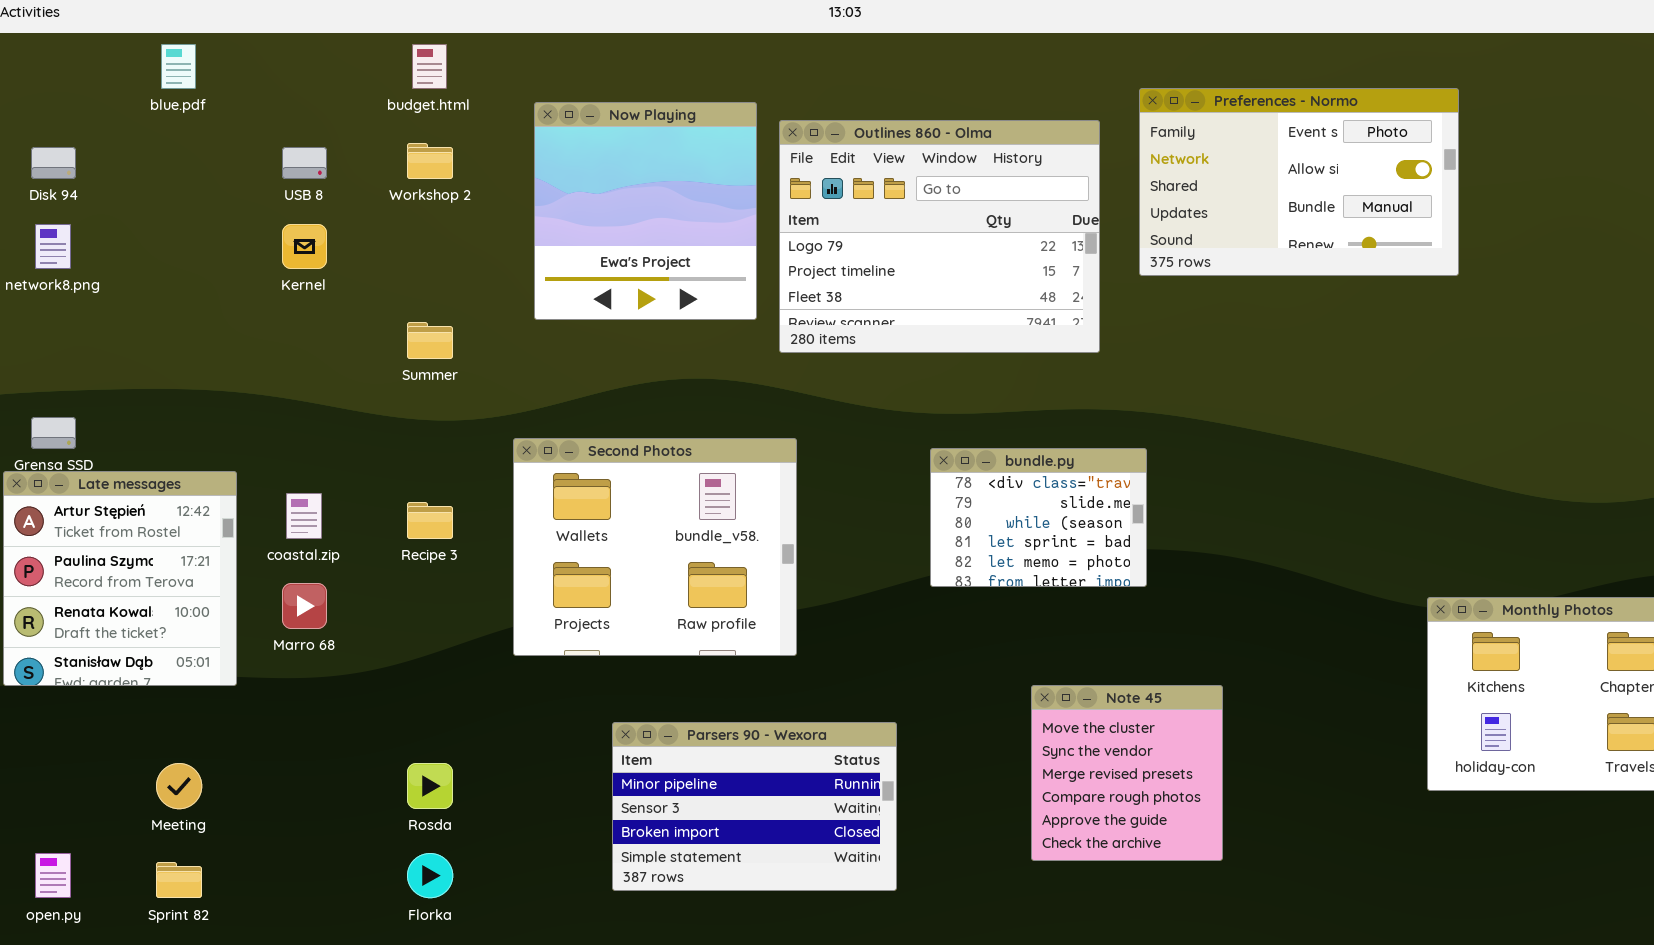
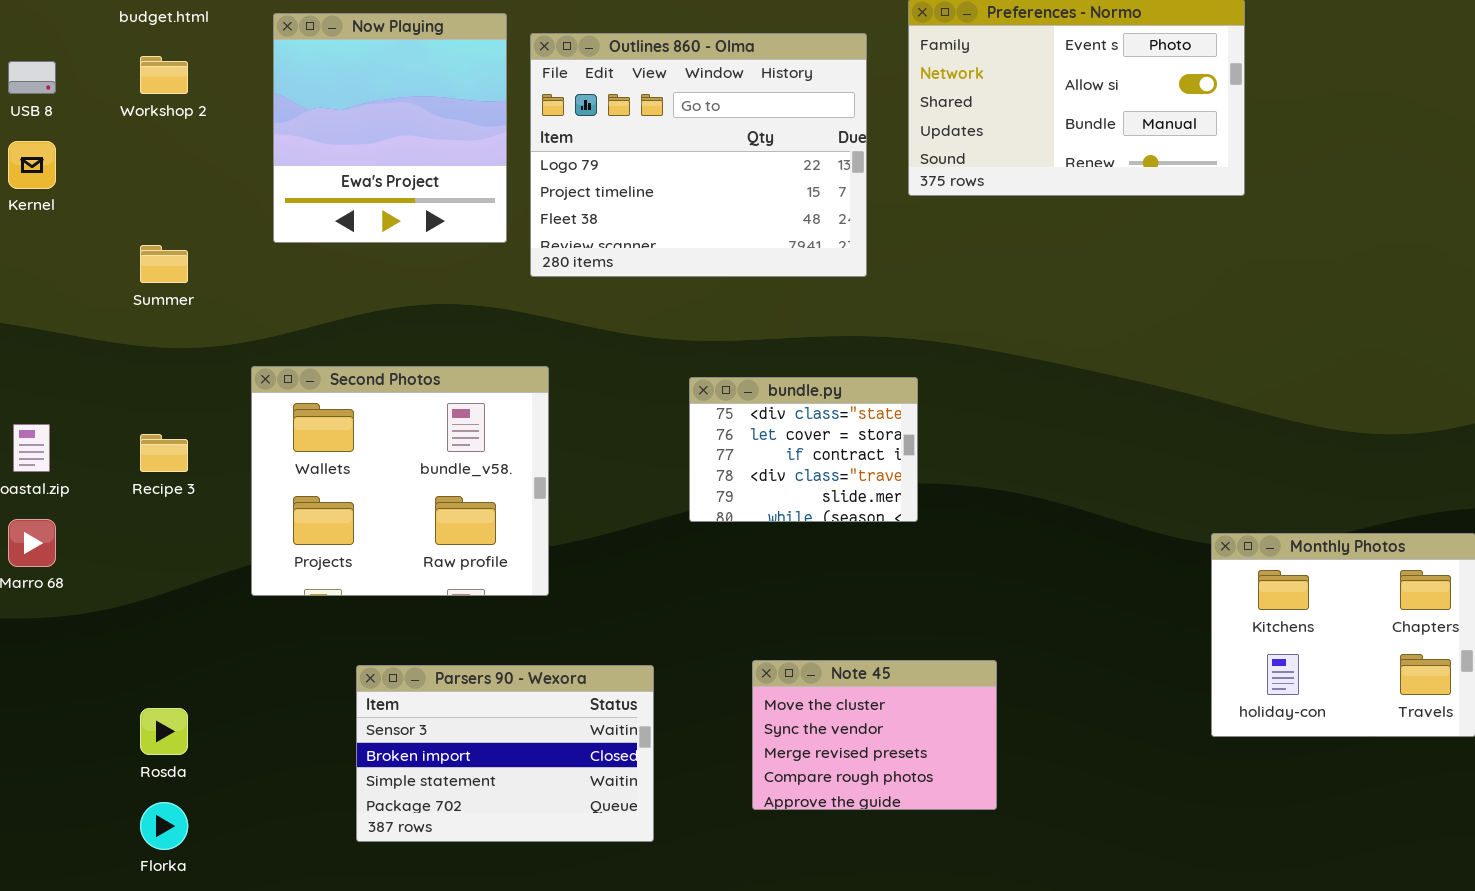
bundle.py: [930,448,1147,587] -> [689,377,918,522], scrolled up 3 rows
Note 45: [1031,685,1223,861] -> [752,660,997,810], resized
Parsers 90 - Wexora: [612,722,897,891] -> [356,665,654,842], scrolled down 1 row

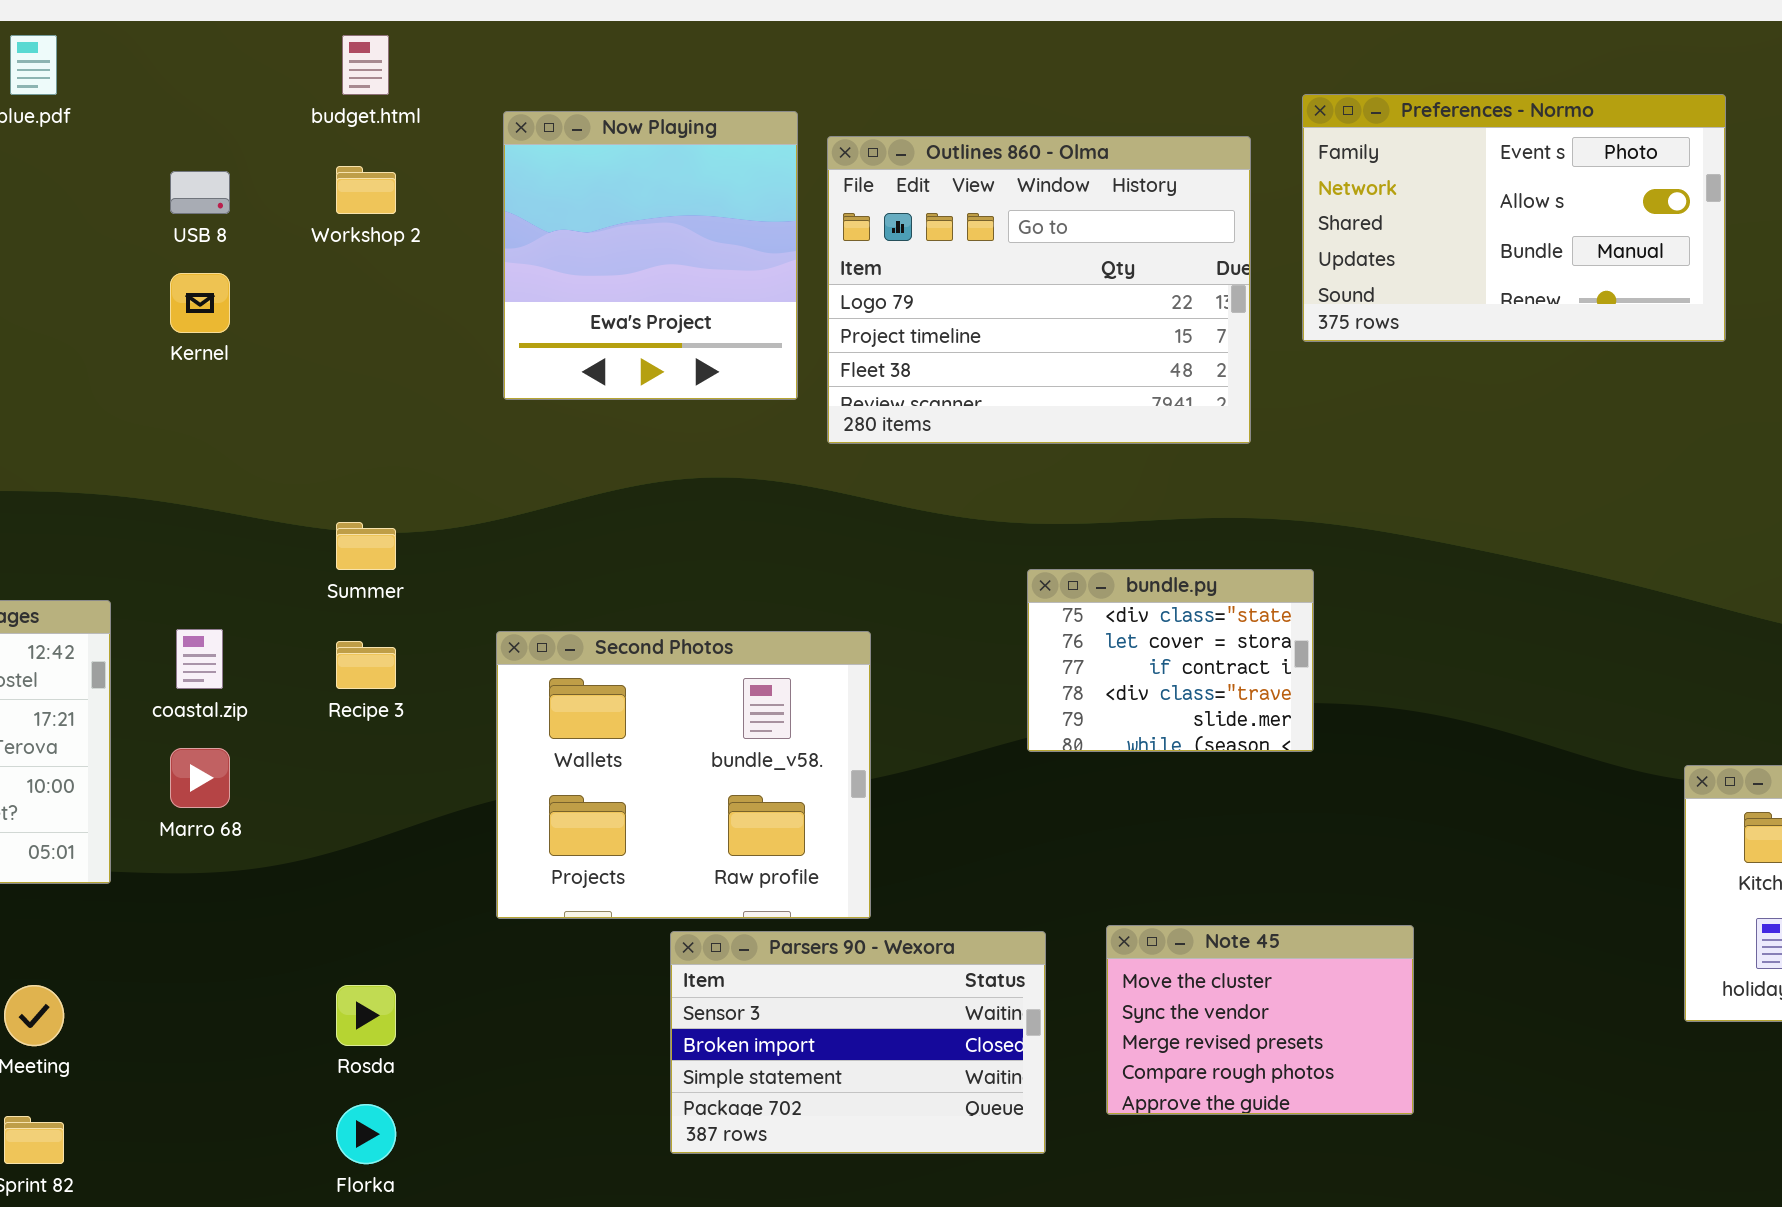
Summer: [140,245,188,283] -> [336,522,396,570], moved
Second Photos: [251,366,549,596] -> [496,631,871,919], moved
Parsers 90 - Wexora: [356,665,654,842] -> [670,931,1046,1154], moved

